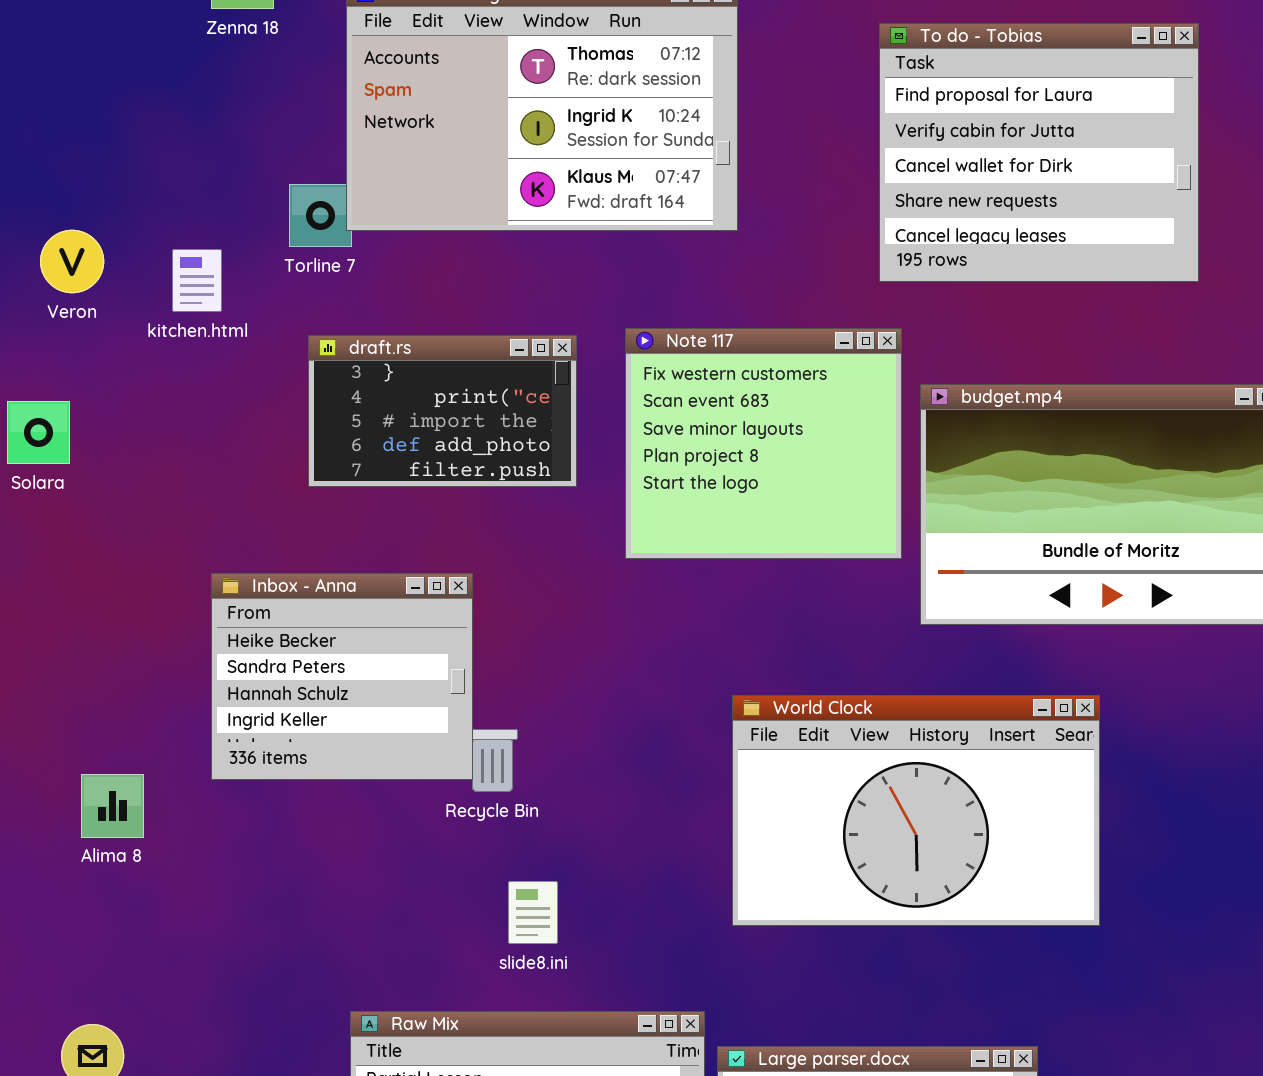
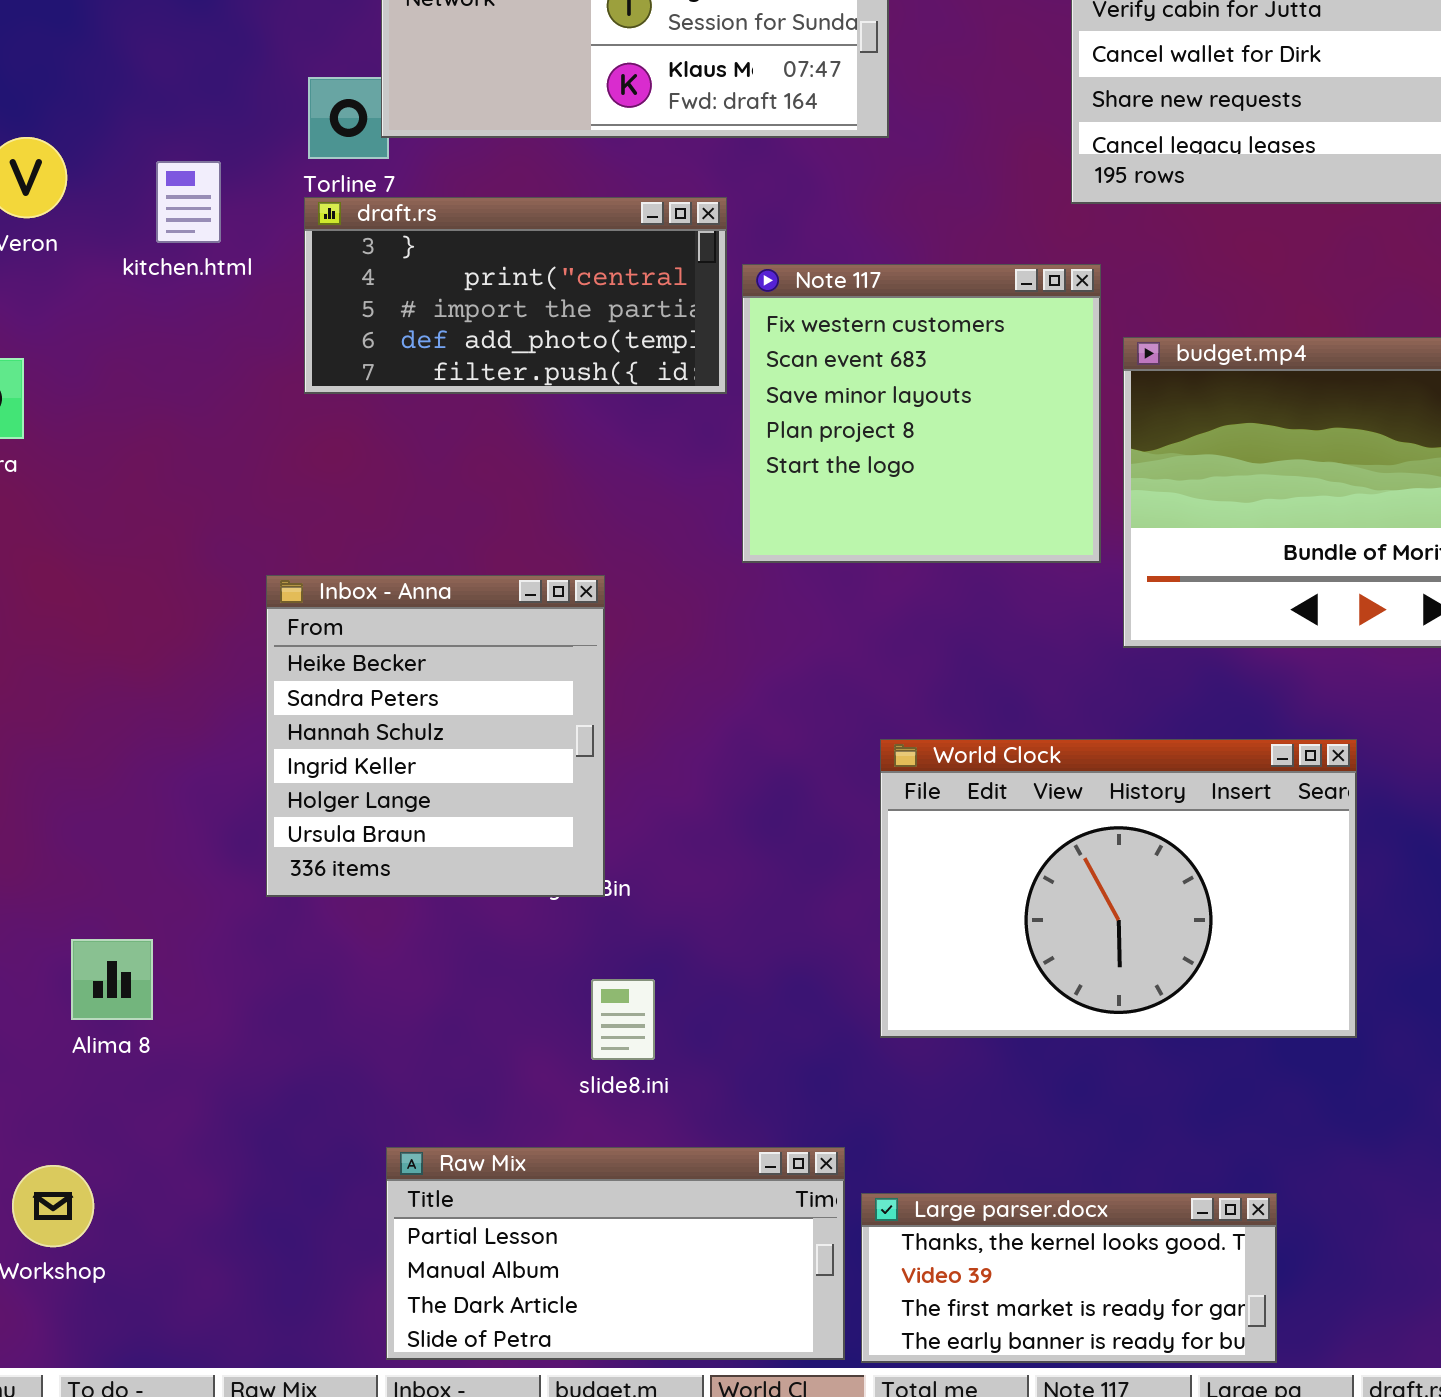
draft.rs: [308,335,577,487] -> [304,197,727,394], moved, resized
Inbox - Anna: [211,573,473,780] -> [266,575,605,897], moved, resized
Alima 8: [81,774,144,838] -> [71,939,153,1020], moved

